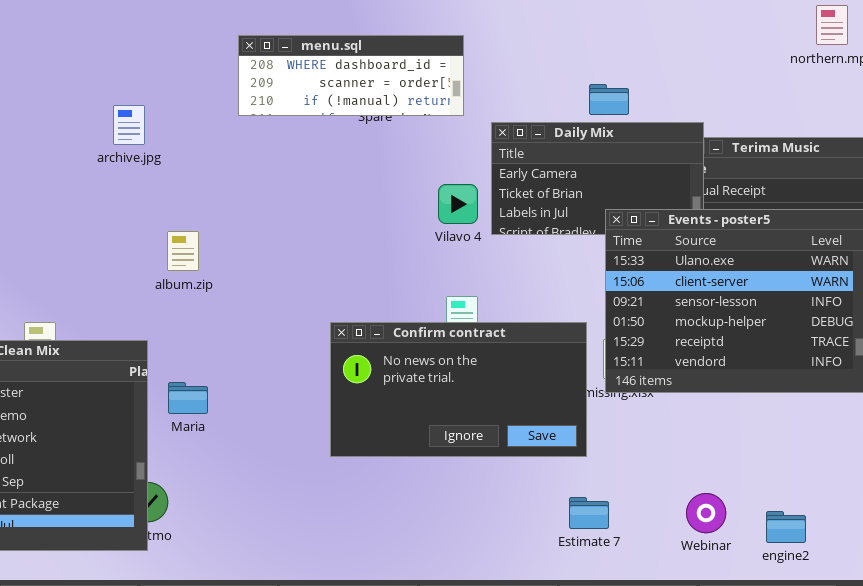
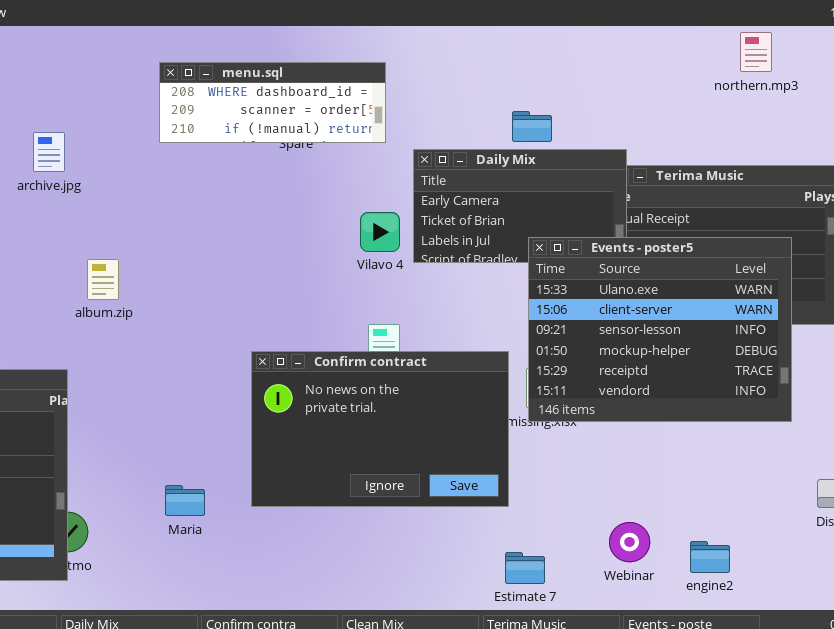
Confirm contract: [330,322,587,457] -> [251,351,509,507], resized
Maria: [168,382,208,414] -> [165,485,205,516], moved
Estimate 7: [569,497,609,529] -> [505,552,545,584], moved

